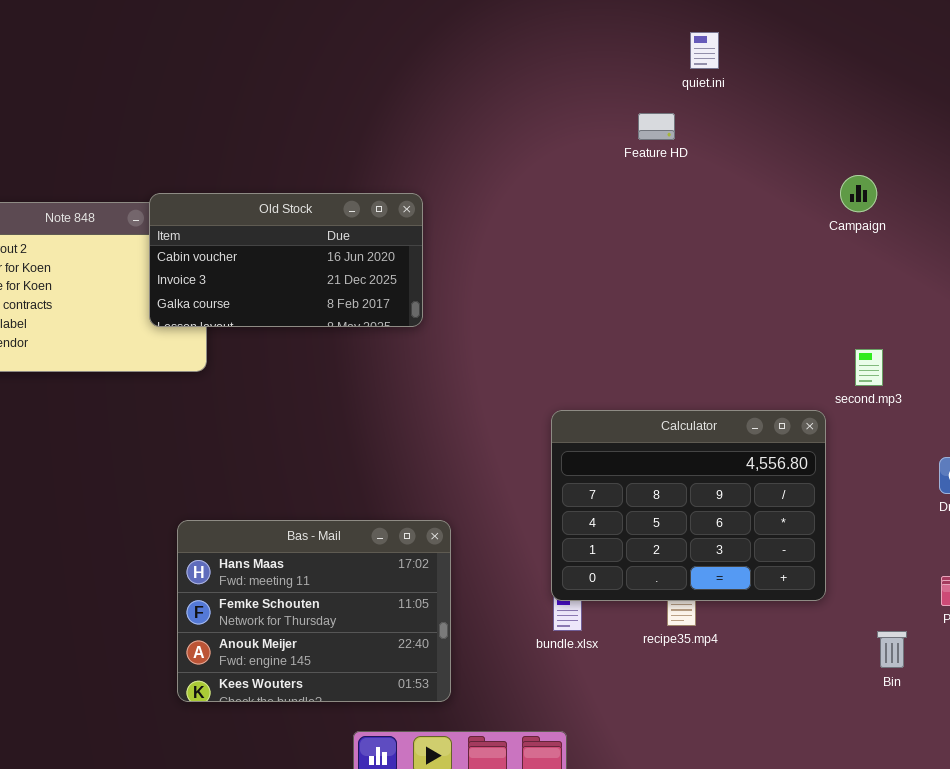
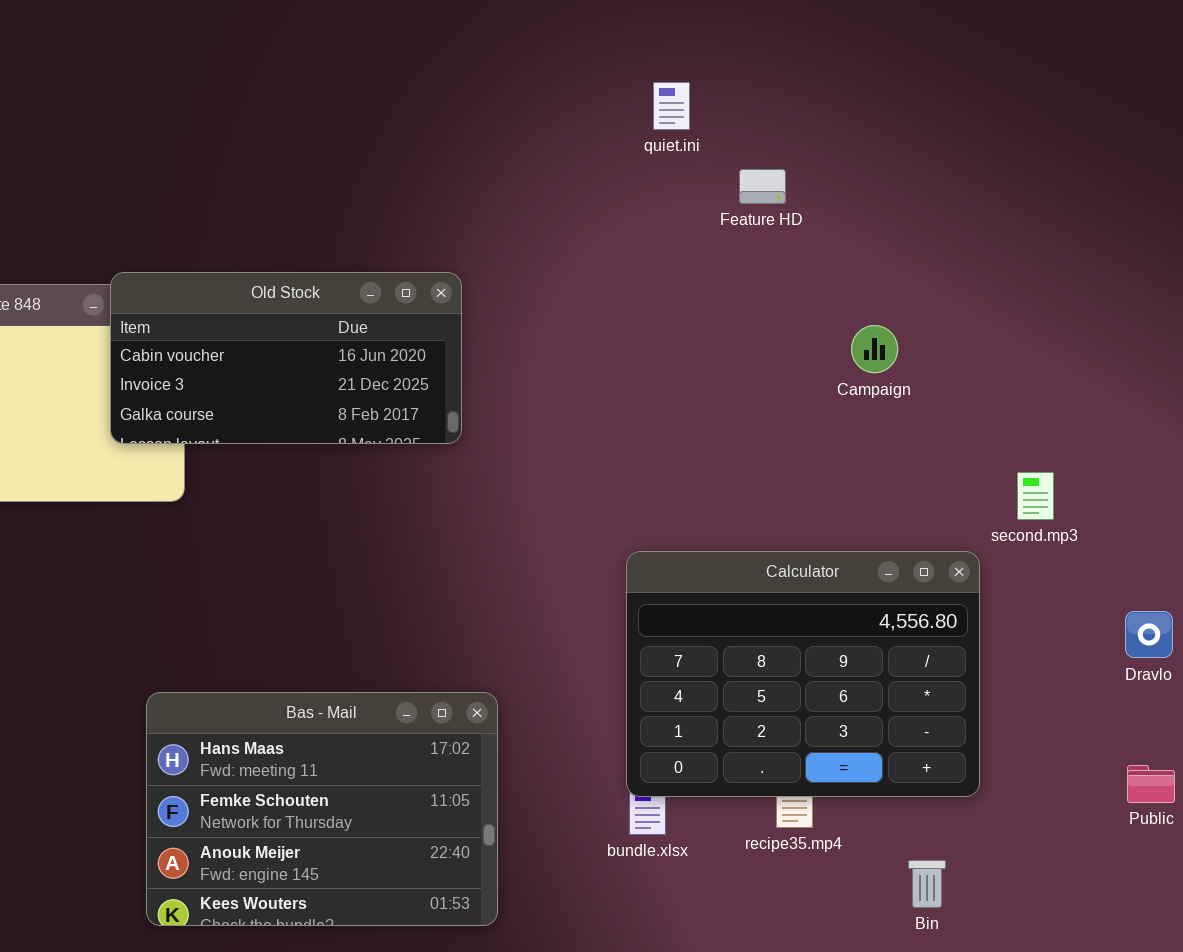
quiet.ini: [690,32,719,69] -> [653,82,690,130], moved
Campaign: [840,175,877,212] -> [851,325,898,373], moved
Bin: [877,631,907,668] -> [908,860,946,908], moved

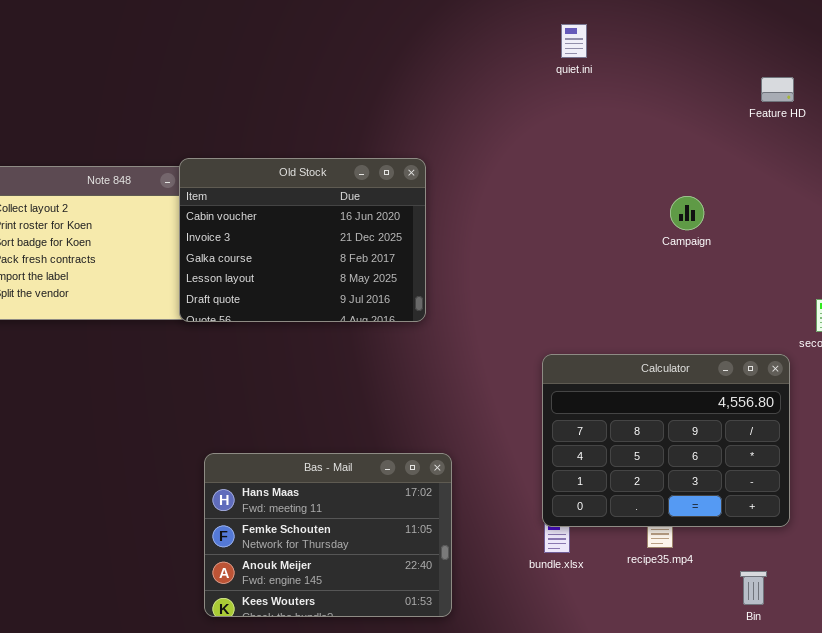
Feature HD: [739,169,786,204] -> [761,77,794,102], moved
Old Stock: [110,272,462,444] -> [179,158,426,322], resized
Campaign: [851,325,898,373] -> [670,196,704,230], moved

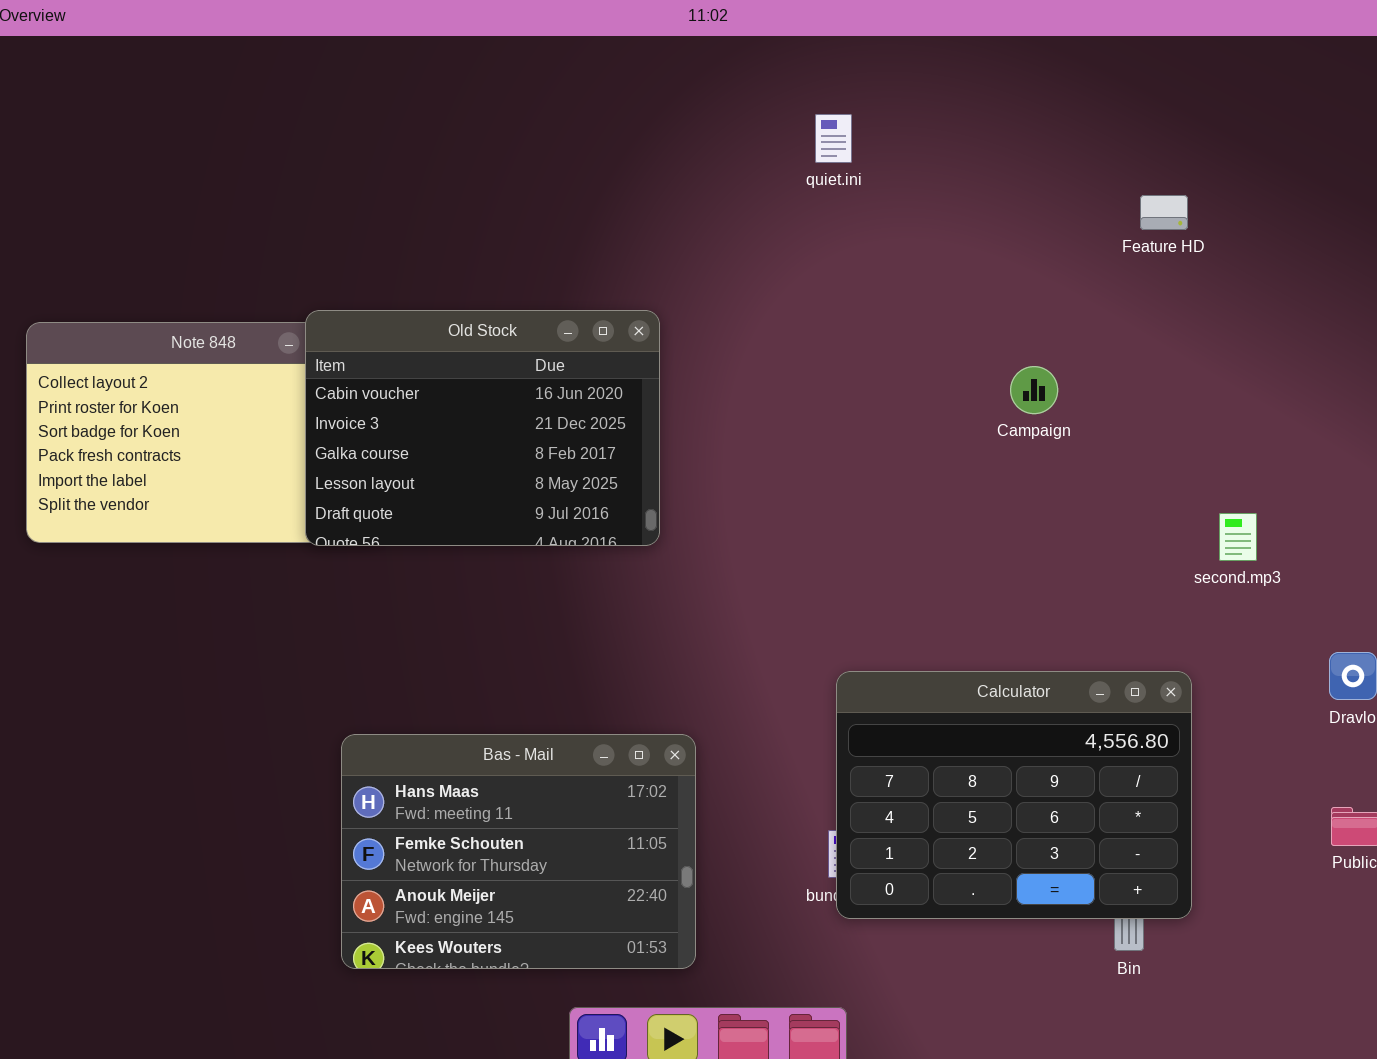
quiet.ini: [561,24,587,58] -> [815,114,852,163], moved
Calculator: [542,354,790,527] -> [836,671,1192,919], moved

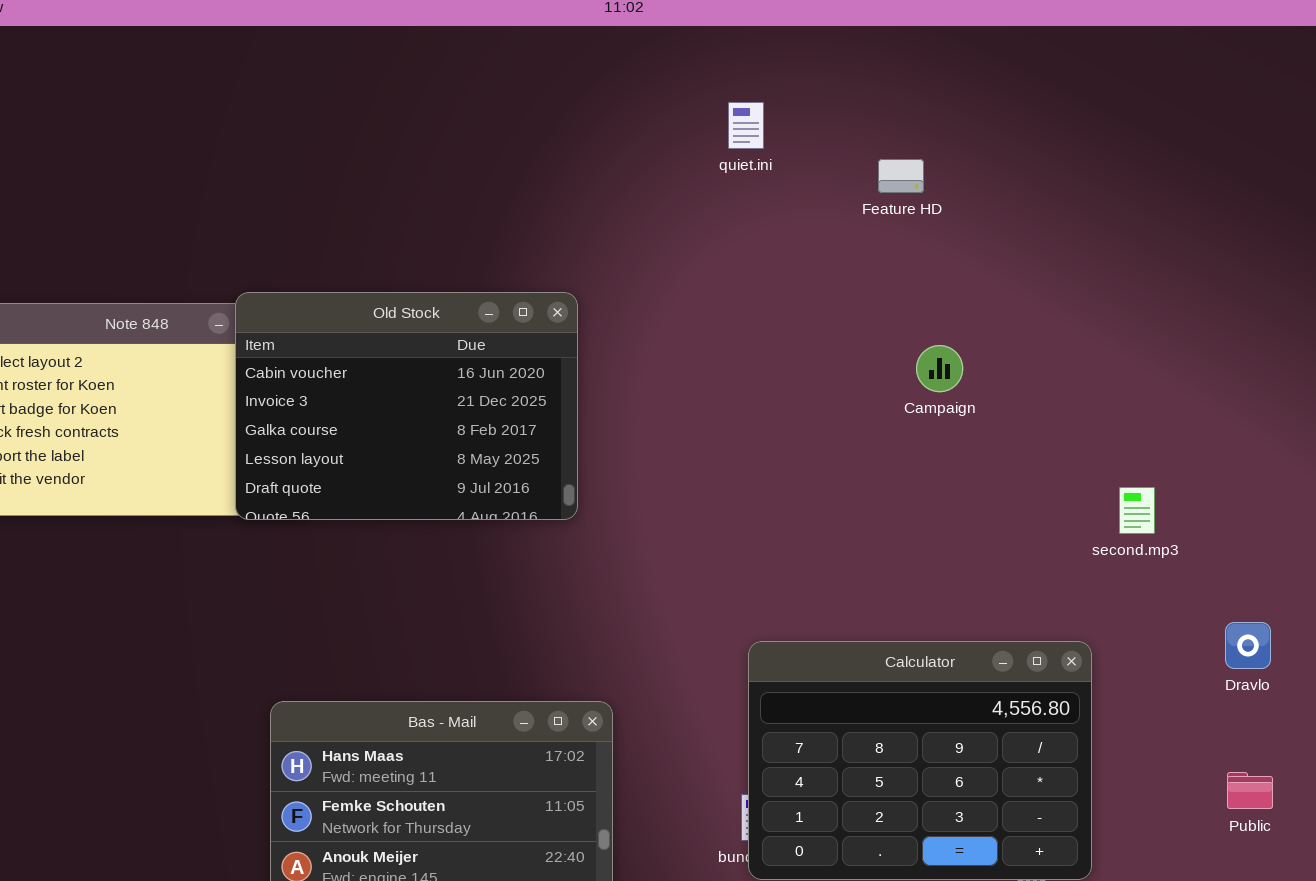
Feature HD: [1140,195,1188,230] -> [878,159,924,193], moved

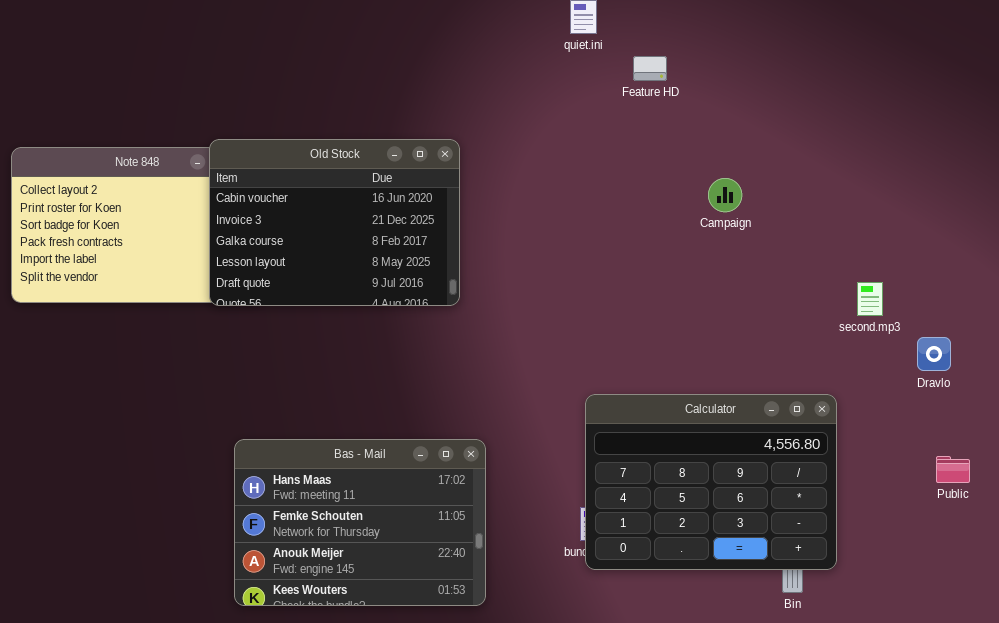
Feature HD: [878,159,924,193] -> [633,56,667,81], moved
Dravlo: [1225,622,1271,669] -> [917,337,951,371], moved
Public: [1227,772,1273,809] -> [936,456,970,483], moved

